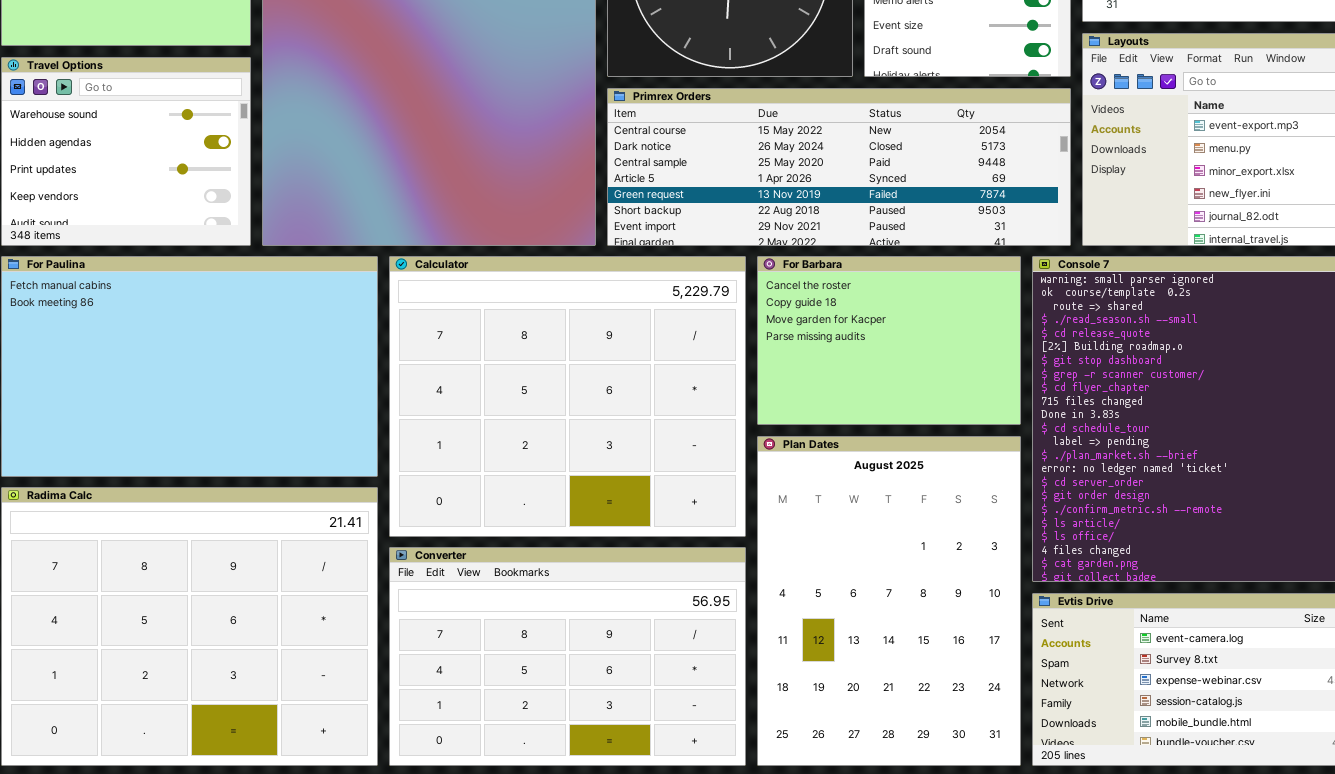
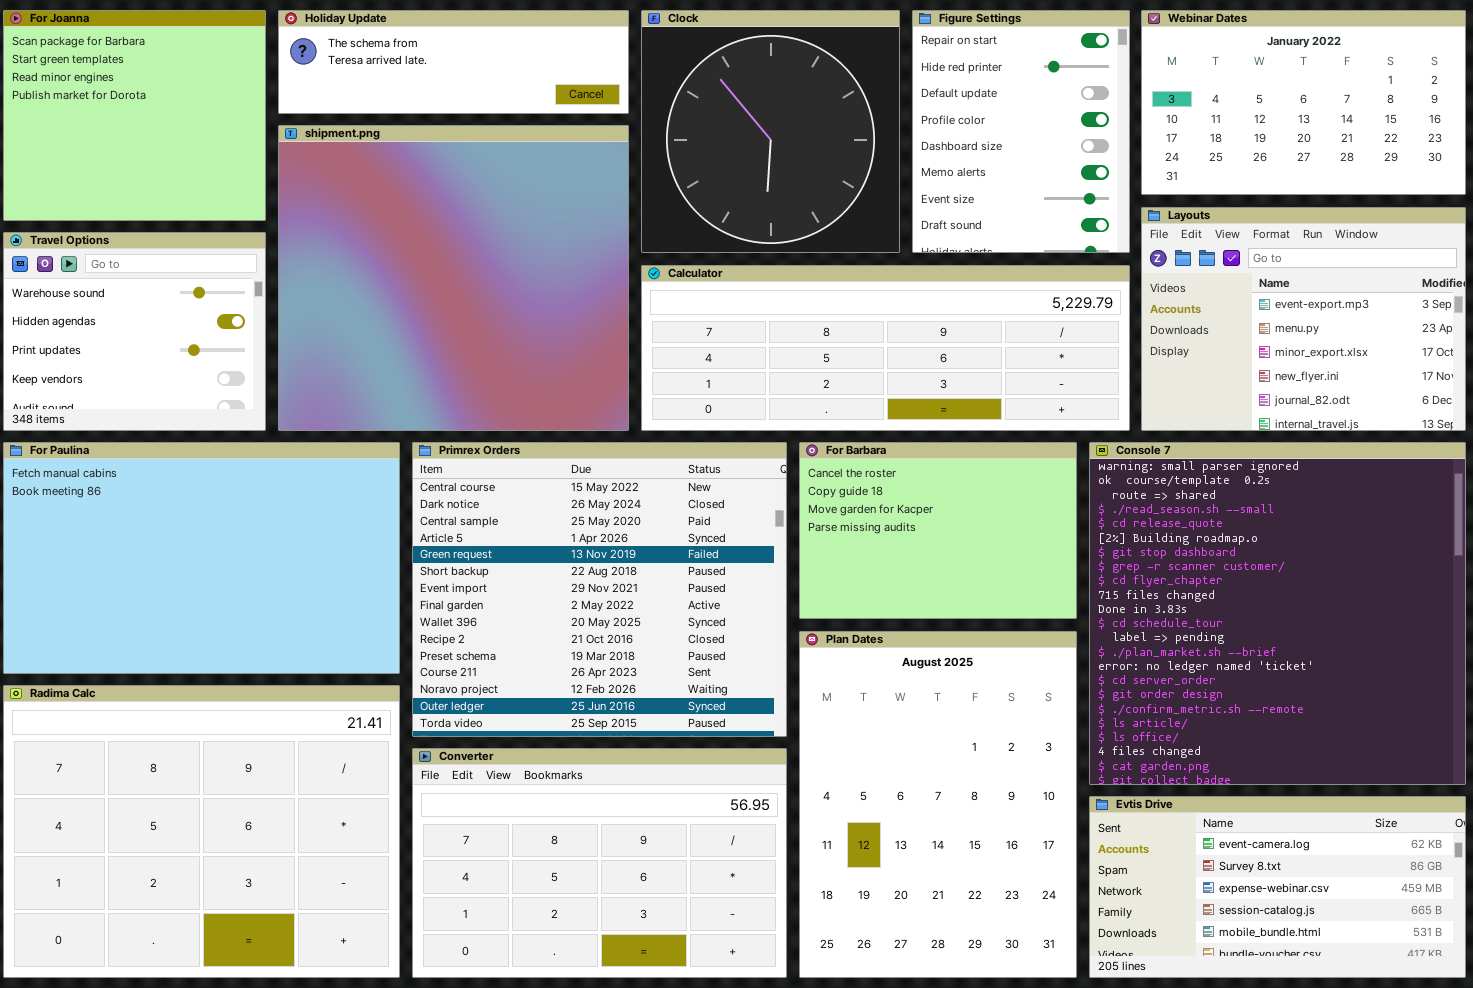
Primrex Orders: [607,88,1071,246] -> [412,442,787,737], moved, resized
Calculator: [389,256,746,537] -> [641,265,1130,431], moved, resized

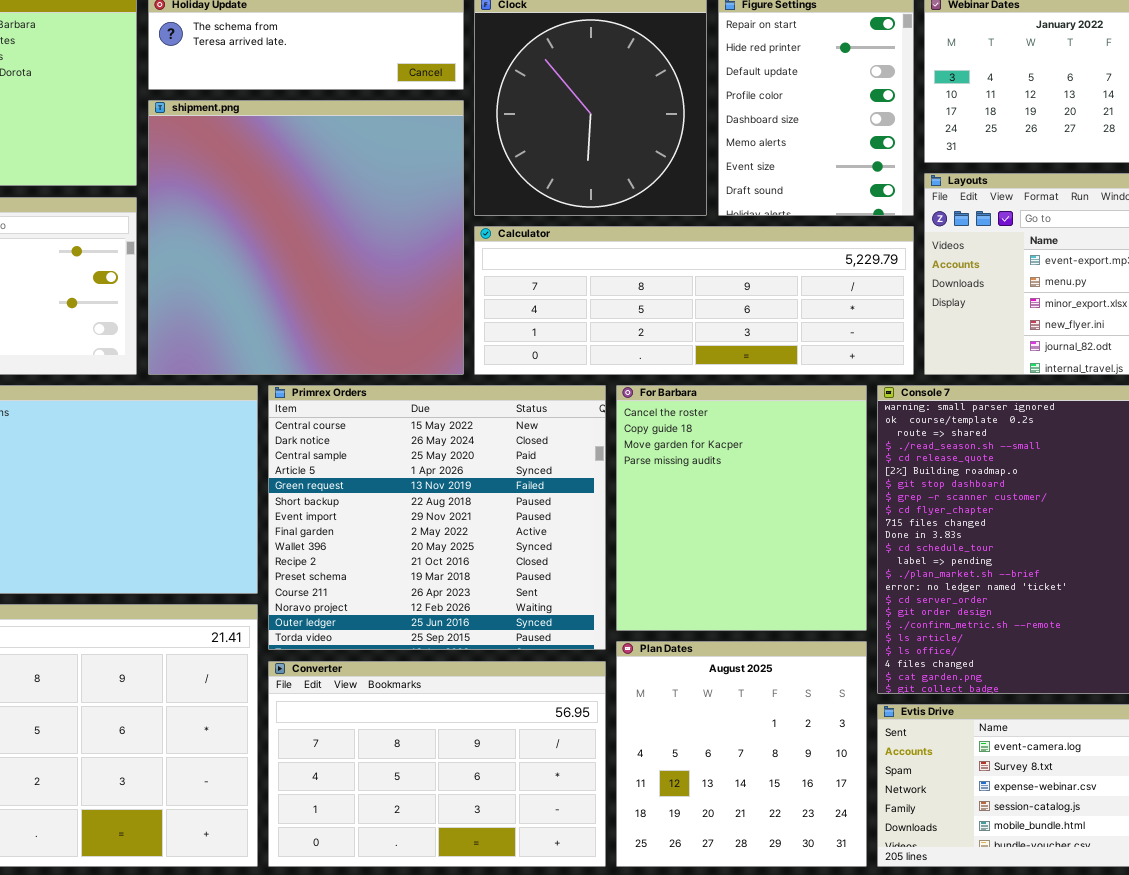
For Barbara: [799,442,1077,619] -> [616,385,867,631], resized
Plan Dates: [799,631,1077,978] -> [616,641,867,867], resized

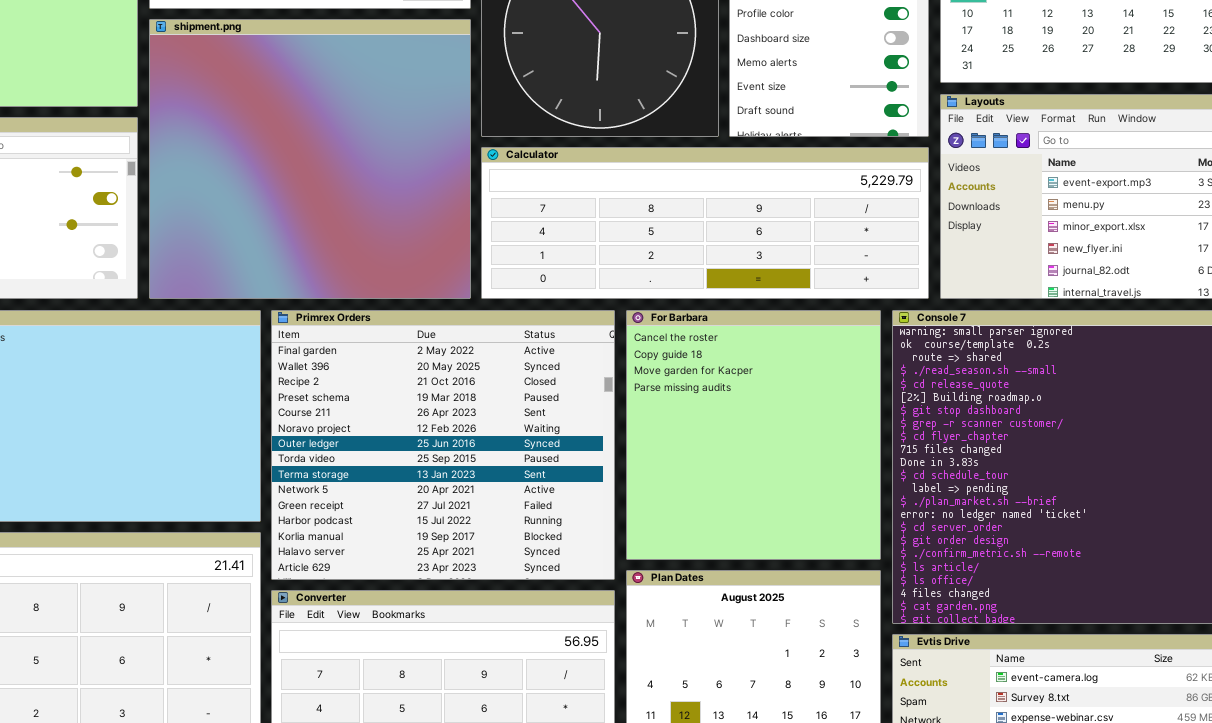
Primrex Orders: [268,385,606,650] -> [271,310,615,580], scrolled down 7 rows

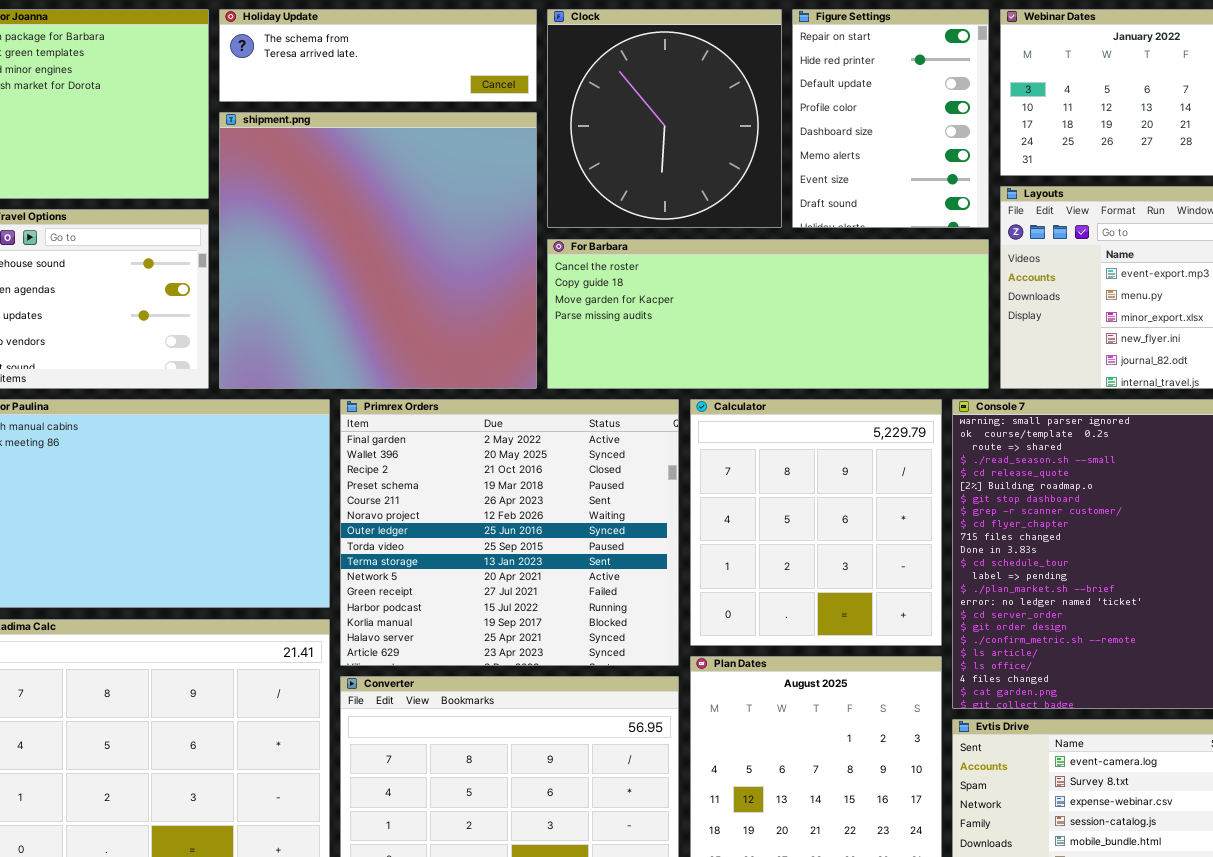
Calculator: [481,147,929,299] -> [690,399,942,646], moved, resized
For Barbara: [626,310,881,560] -> [547,239,989,389], moved, resized

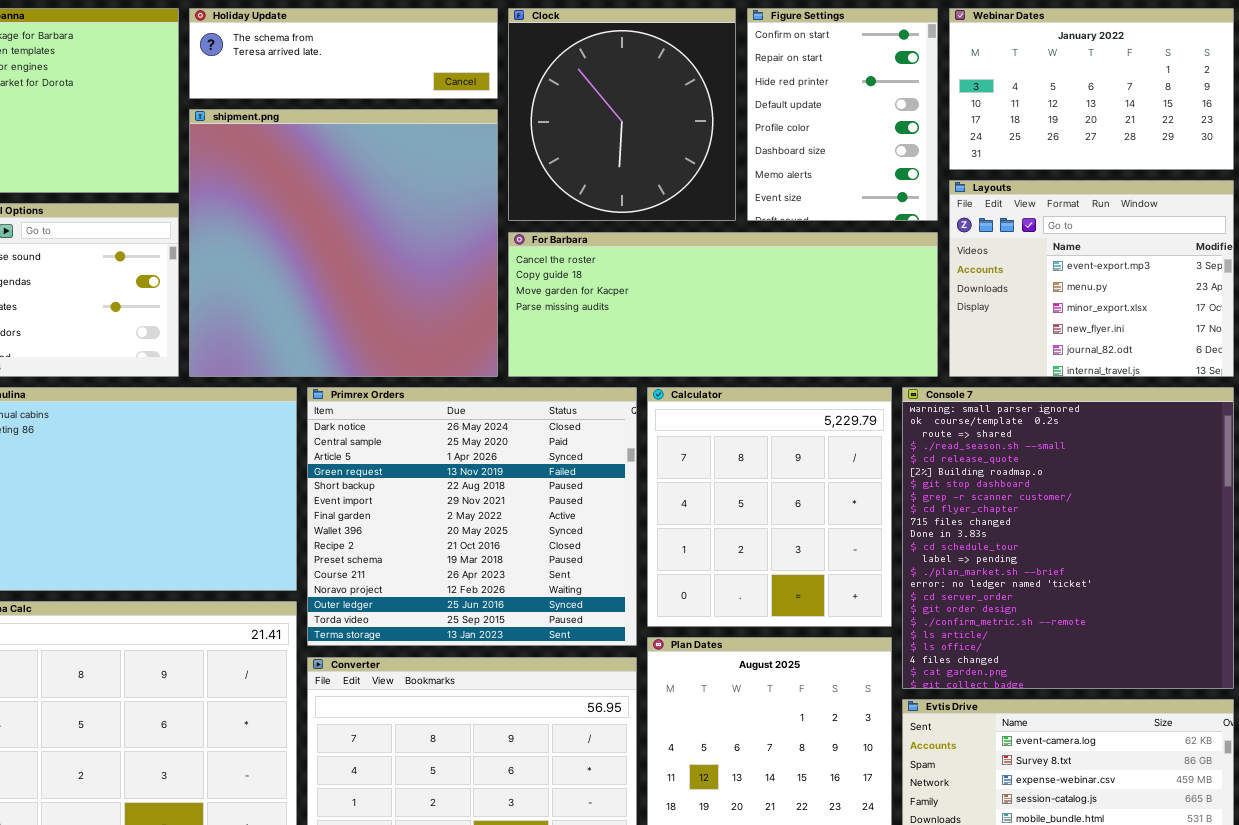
Figure Settings: [792,9,989,228] -> [747,8,938,221], scrolled up 1 row
Primrex Orders: [340,399,679,666] -> [307,387,637,646], scrolled up 6 rows

